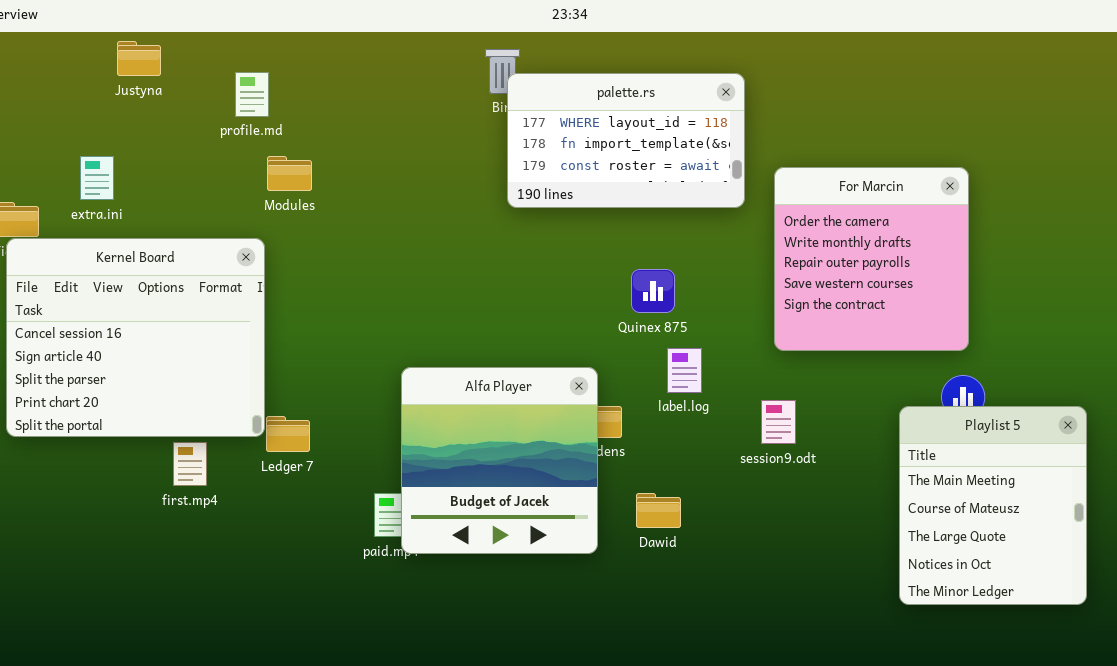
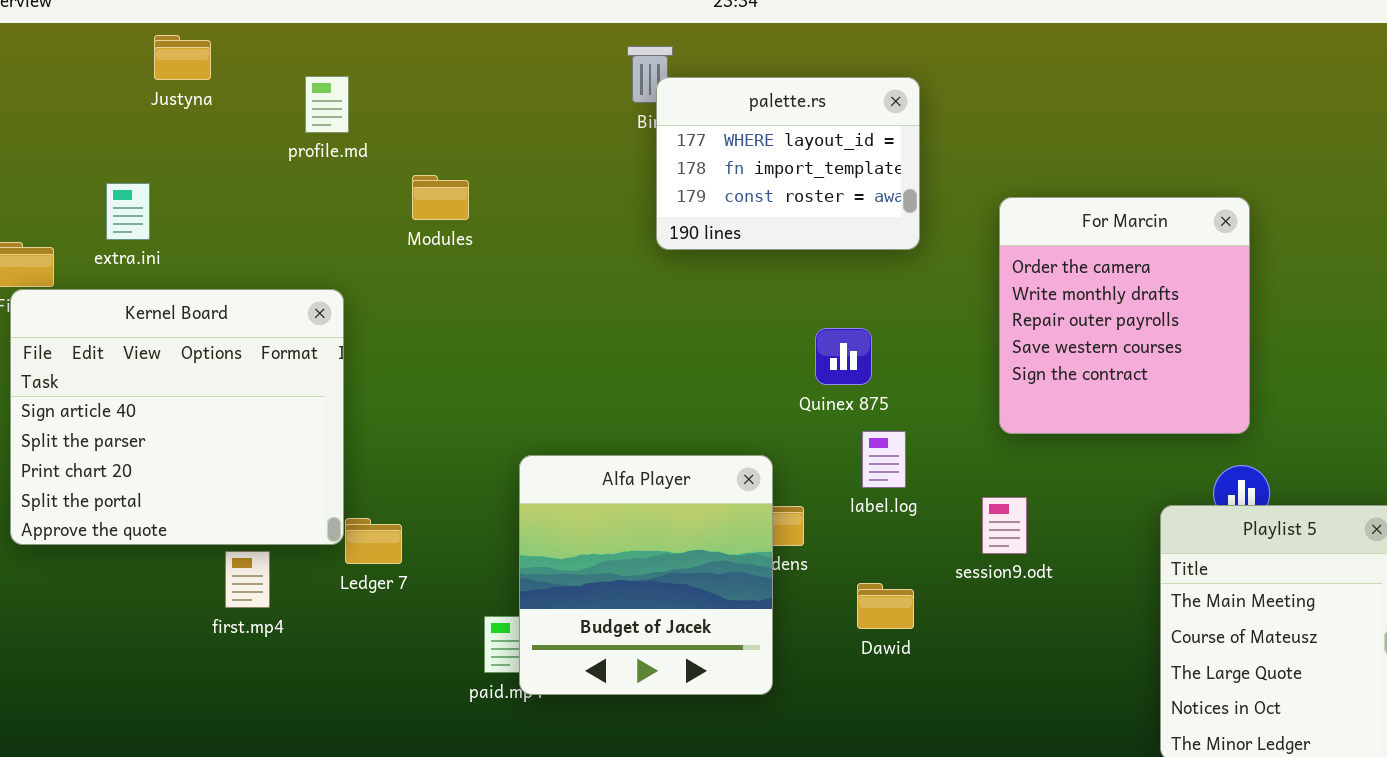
palette.rs: [507,73,745,208] -> [656,77,920,250], resized
Modules: [267,156,312,191] -> [412,175,469,220], moved
Kernel Board: [6,238,265,437] -> [10,289,344,545], scrolled down 1 row
Dawid: [636,493,681,528] -> [857,583,914,629], moved

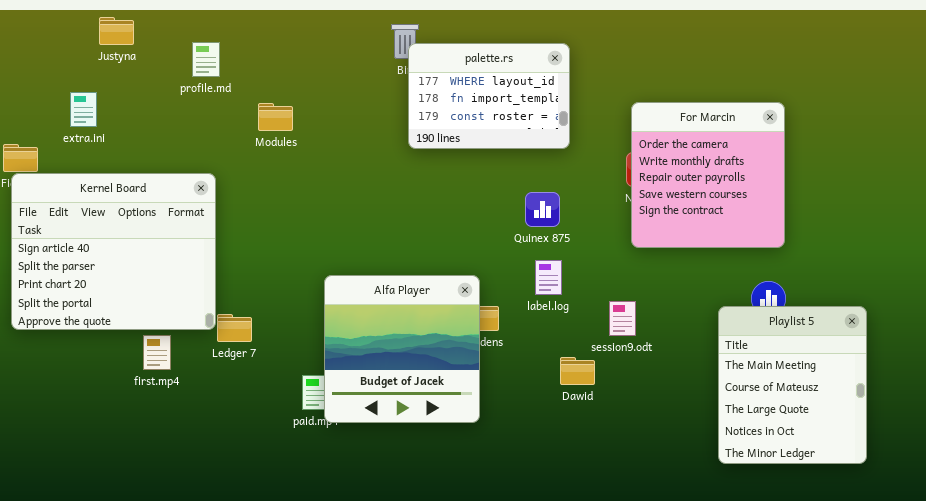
extra.ini: [106,183,150,240] -> [70,92,97,127], moved
For Marcin: [999,197,1250,434] -> [631,102,785,248], moved
Quinex 875: [815,328,872,385] -> [525,192,560,227], moved
Dawid: [857,583,914,629] -> [560,357,595,385], moved

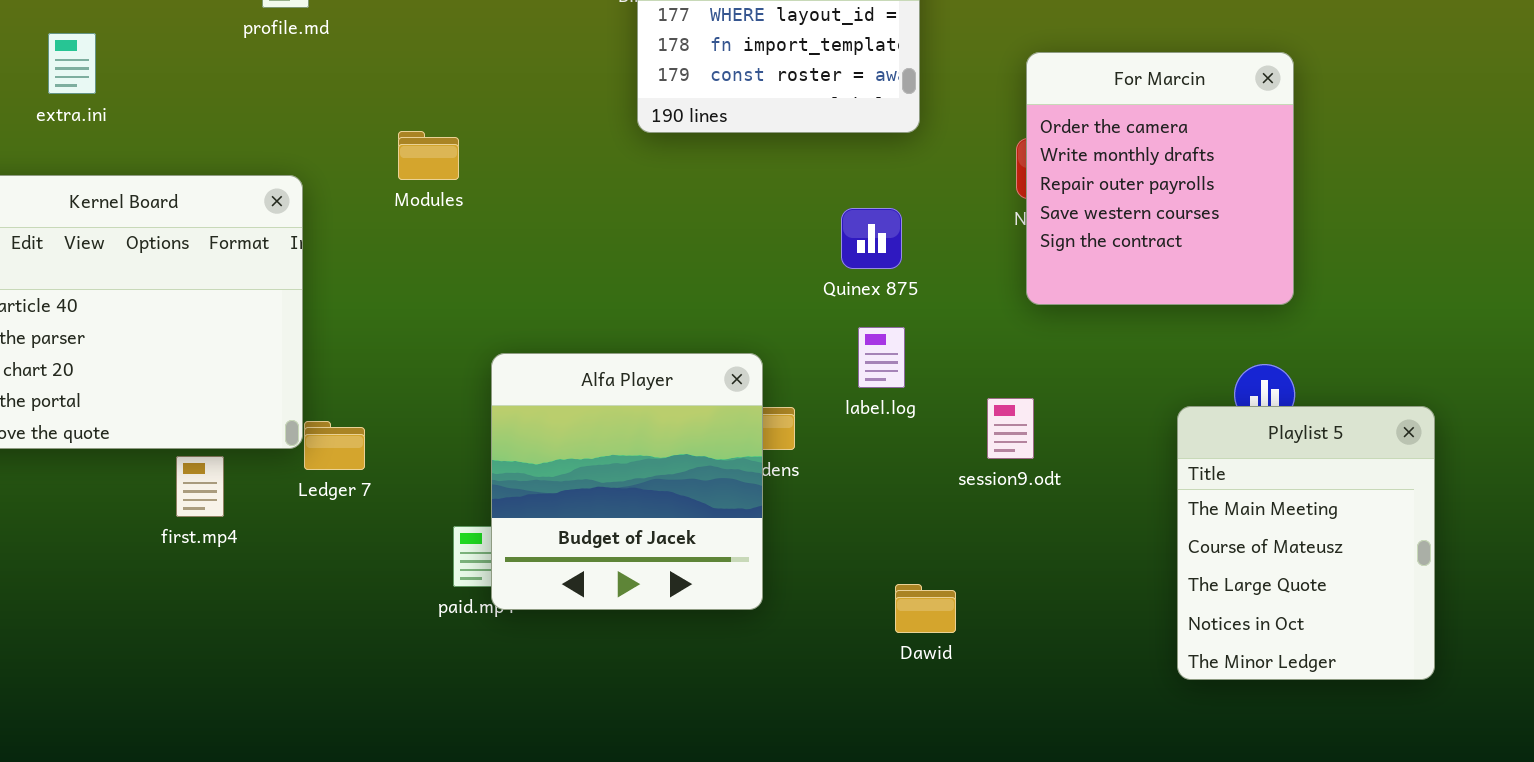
Modules: [258,103,293,131] -> [398,131,459,180], moved
Dawid: [560,357,595,385] -> [895,584,956,633], moved

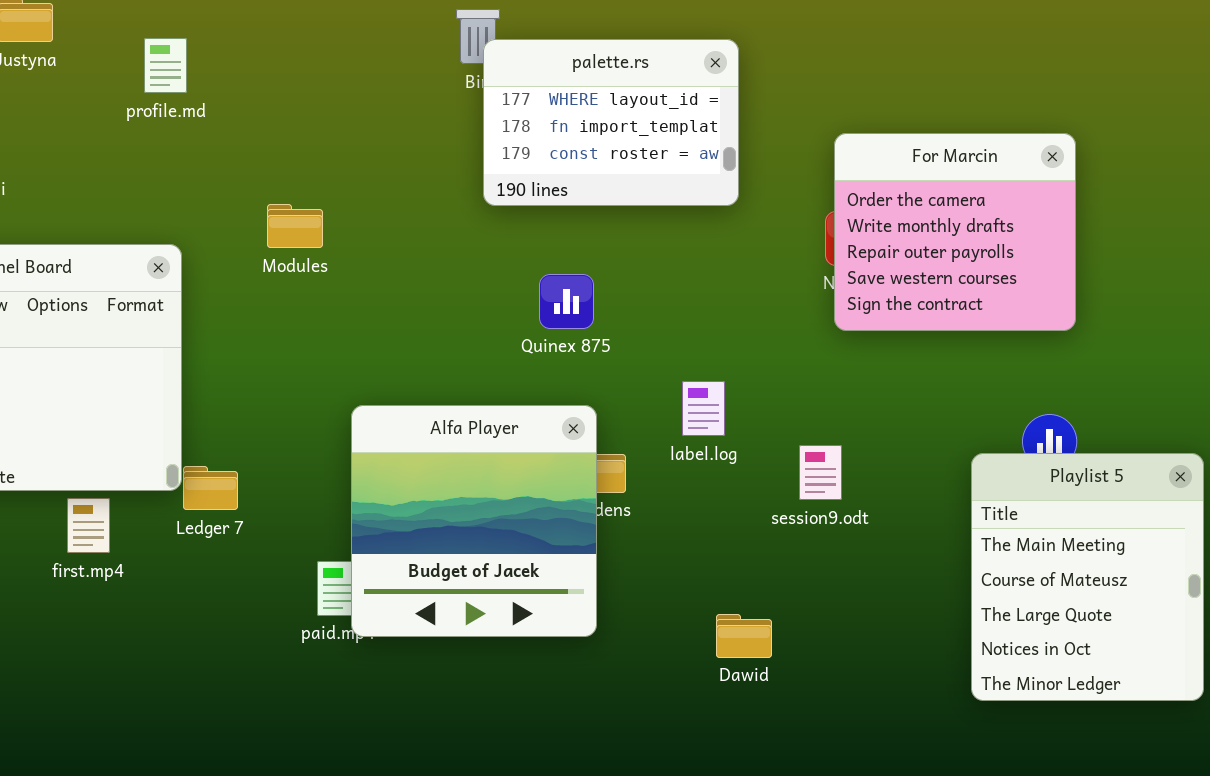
For Marcin: [1026,52,1294,305] -> [834,133,1076,331], resized
Quinex 875: [841,208,902,269] -> [539,274,594,329], moved

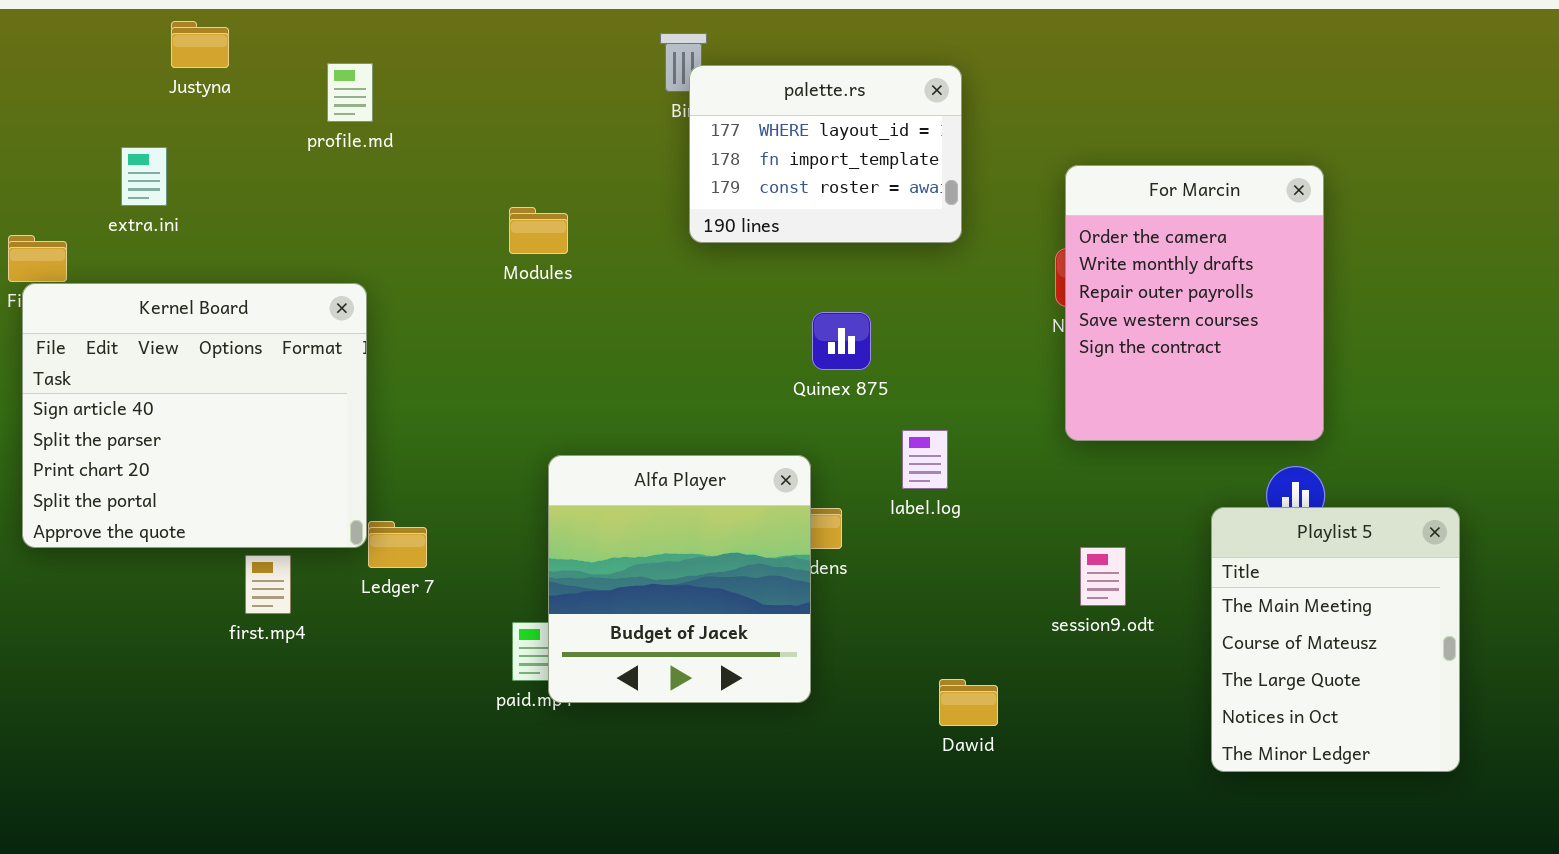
For Marcin: [834,133,1076,331] -> [1065,165,1324,441], resized
Modules: [267,204,323,248] -> [509,207,568,254], moved
Quinex 875: [539,274,594,329] -> [812,312,871,370], moved
session9.odt: [799,445,842,500] -> [1080,547,1126,606], moved

